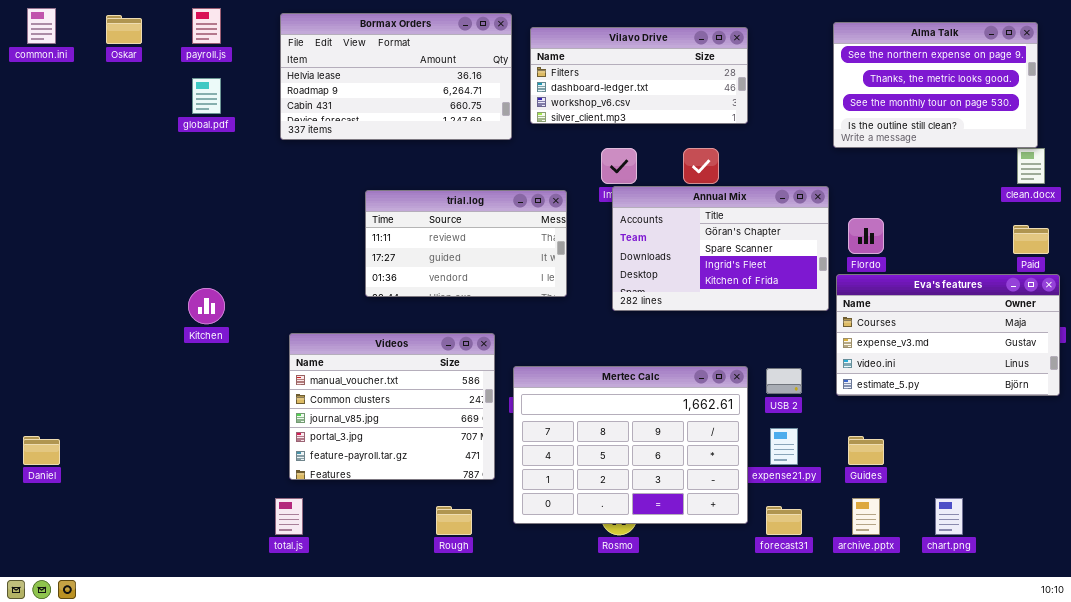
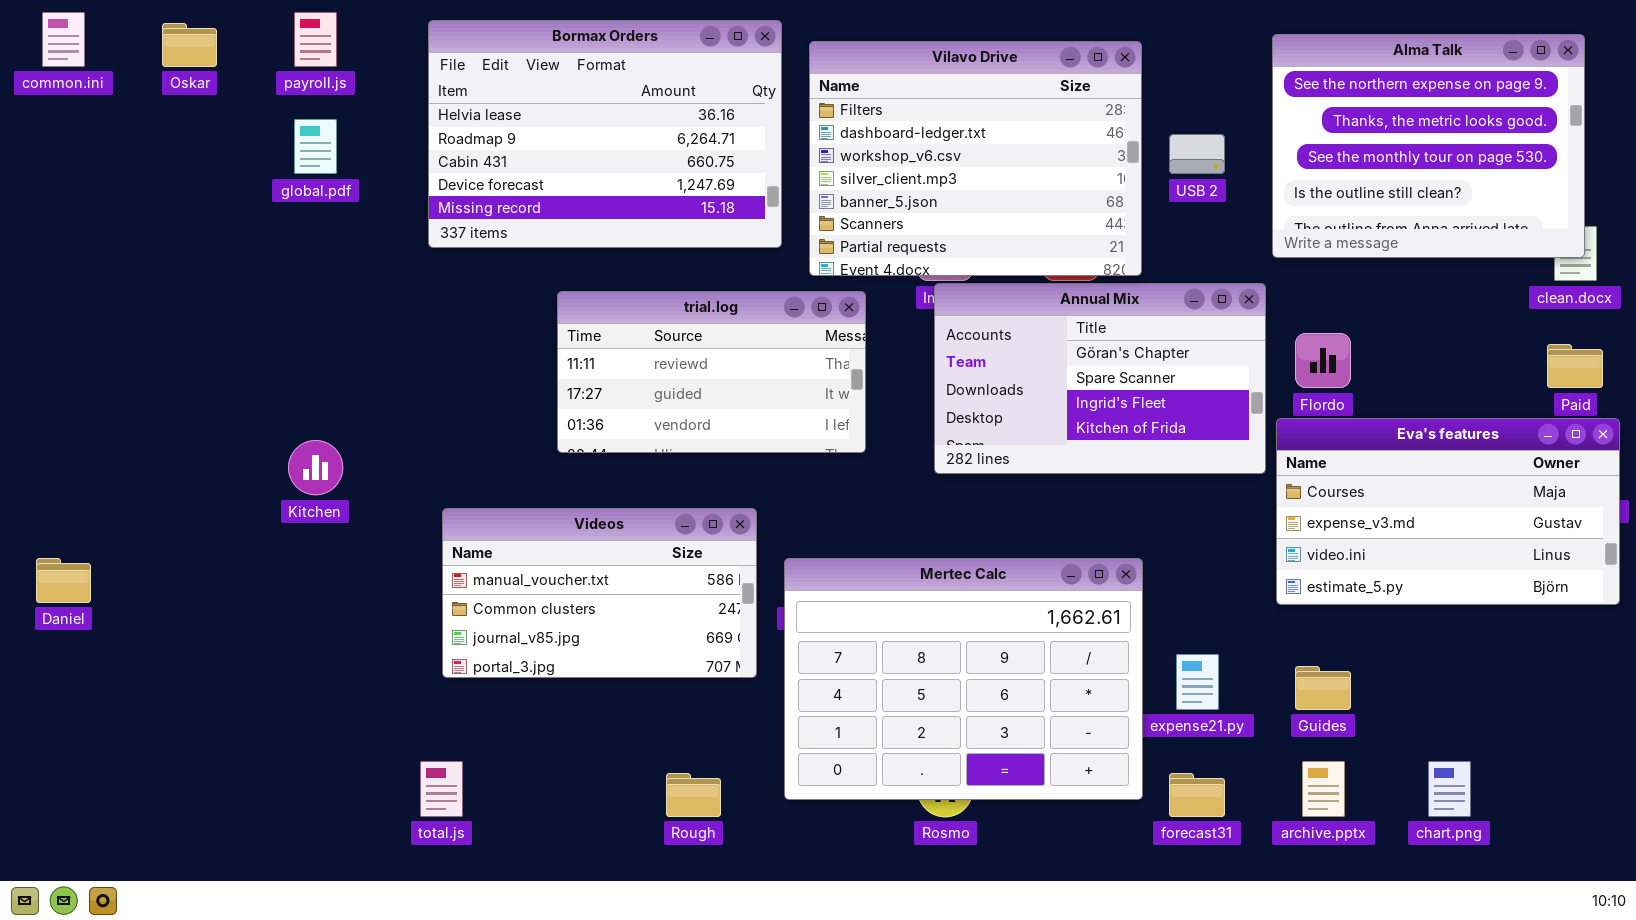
Bormax Orders: [280,13,512,140] -> [428,20,782,248], resized
Alma Talk: [833,22,1038,148] -> [1272,34,1585,258], resized
Vilavo Drive: [530,27,748,124] -> [809,41,1142,276], resized
Videos: [289,333,495,480] -> [442,508,757,678], resized
USB 2: [766,368,802,394] -> [1169,134,1225,174], moved
Daniel: [23,436,60,465] -> [36,558,91,603], moved

